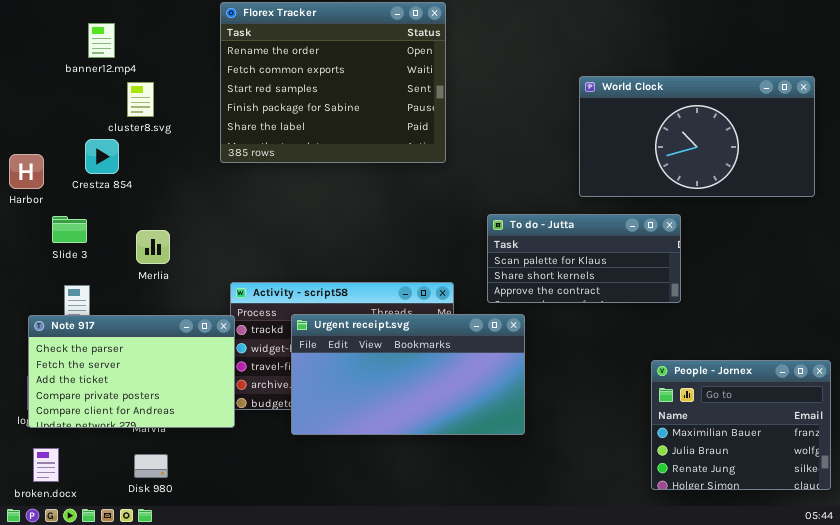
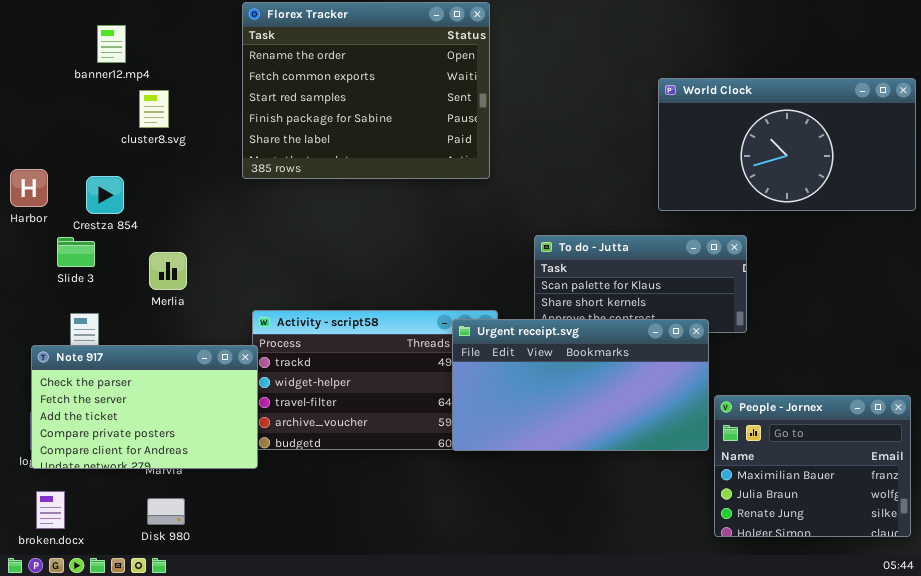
World Clock: [579,76,815,197] -> [658,78,916,211], moved
Crestza 854: [85,139,119,174] -> [86,176,124,214], moved
Urgent receipt.svg: [291,314,525,435] -> [452,319,709,451], moved

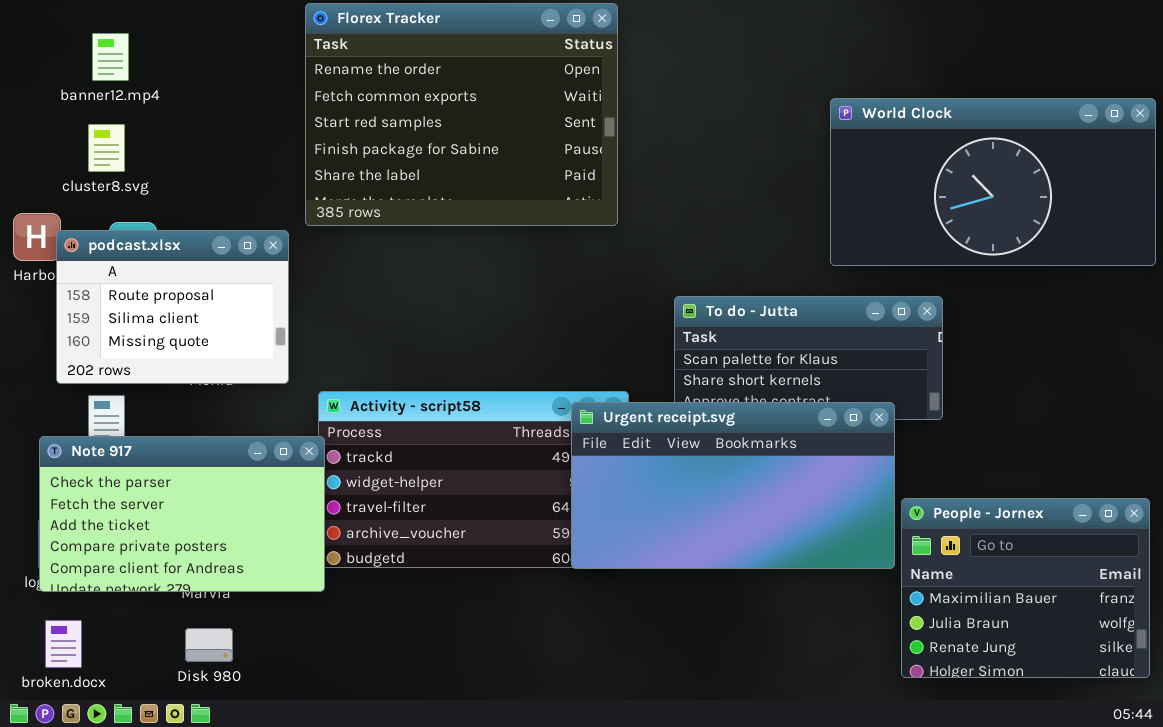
banner12.mp4: [97,25,126,63] -> [92,33,129,81], moved
cluster8.svg: [139,90,169,128] -> [88,124,125,172], moved
podcast.xlsx: none -> [56,230,289,384], opened

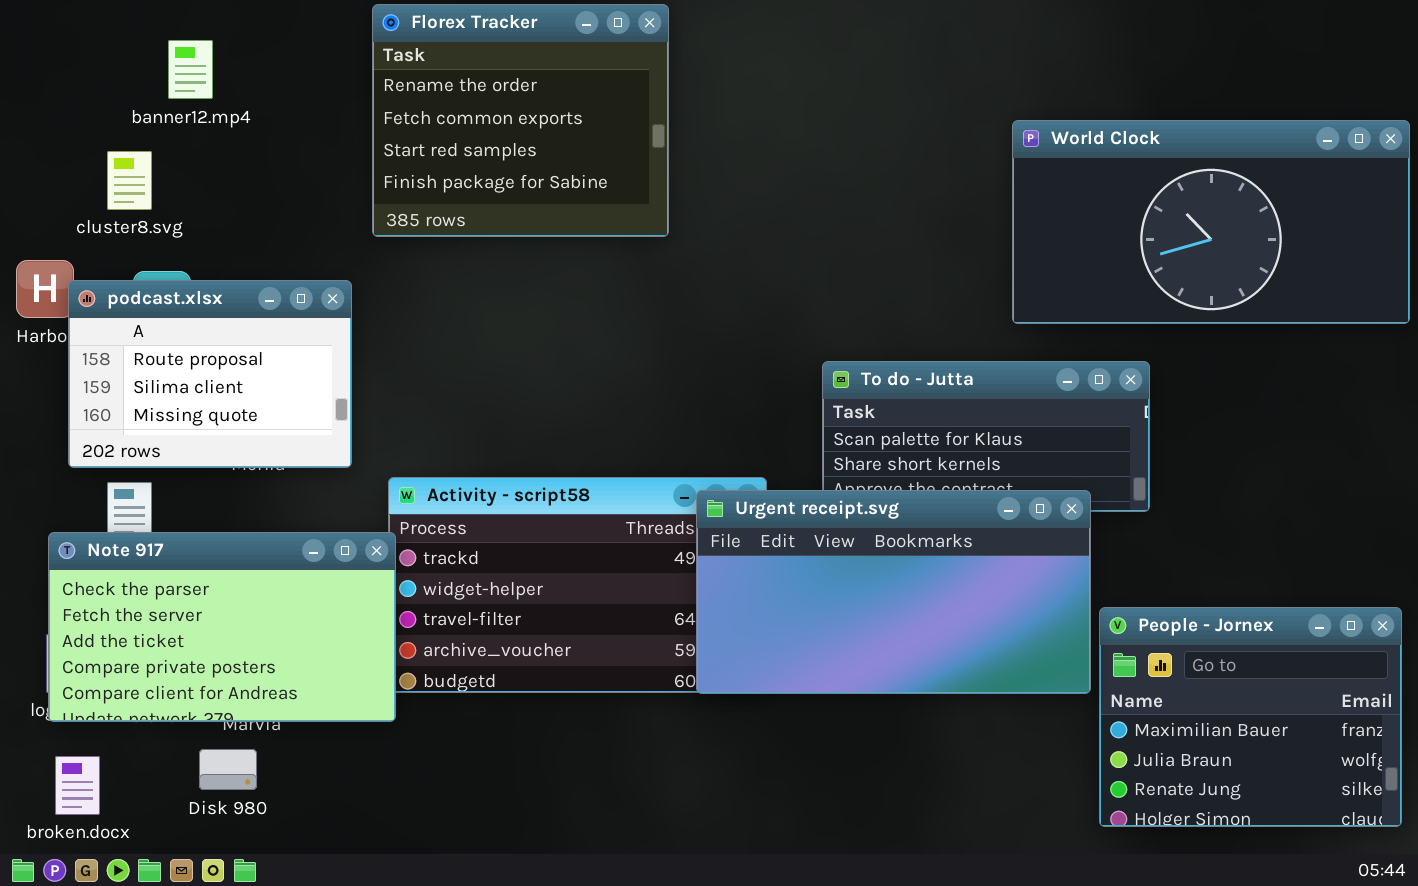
Florex Tracker: [305,3,618,226] -> [372,4,669,237], resized
banner12.mp4: [92,33,129,81] -> [168,40,213,99], moved
Disk 980: [185,628,233,662] -> [199,749,257,790], moved

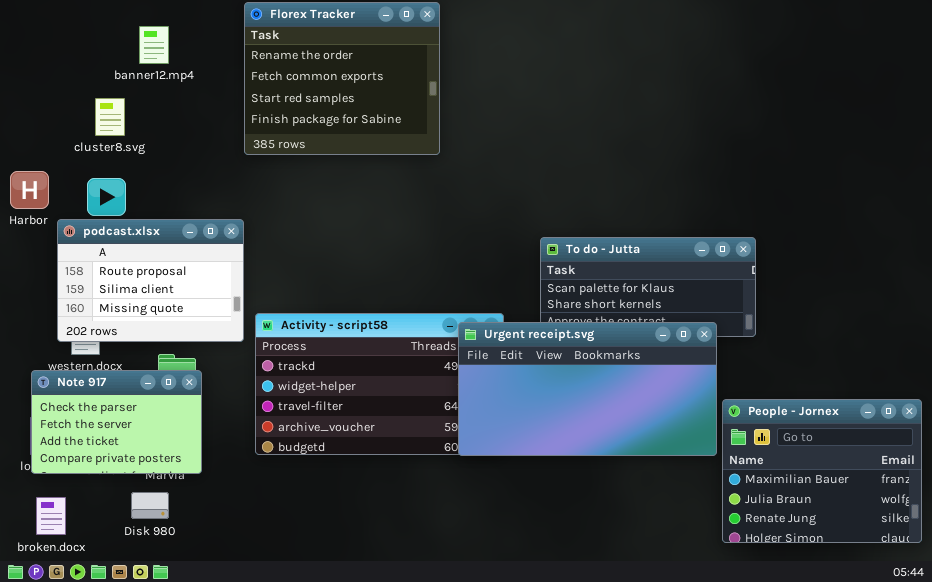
banner12.mp4: [168,40,213,99] -> [139,26,169,64], moved
World Clock: [1012,120,1410,324] -> none, closed
cluster8.svg: [107,151,152,210] -> [95,98,125,136], moved
podcast.xlsx: [68,280,352,468] -> [57,219,244,342], moved
Note 917: [48,532,396,722] -> [31,370,202,474], resized

